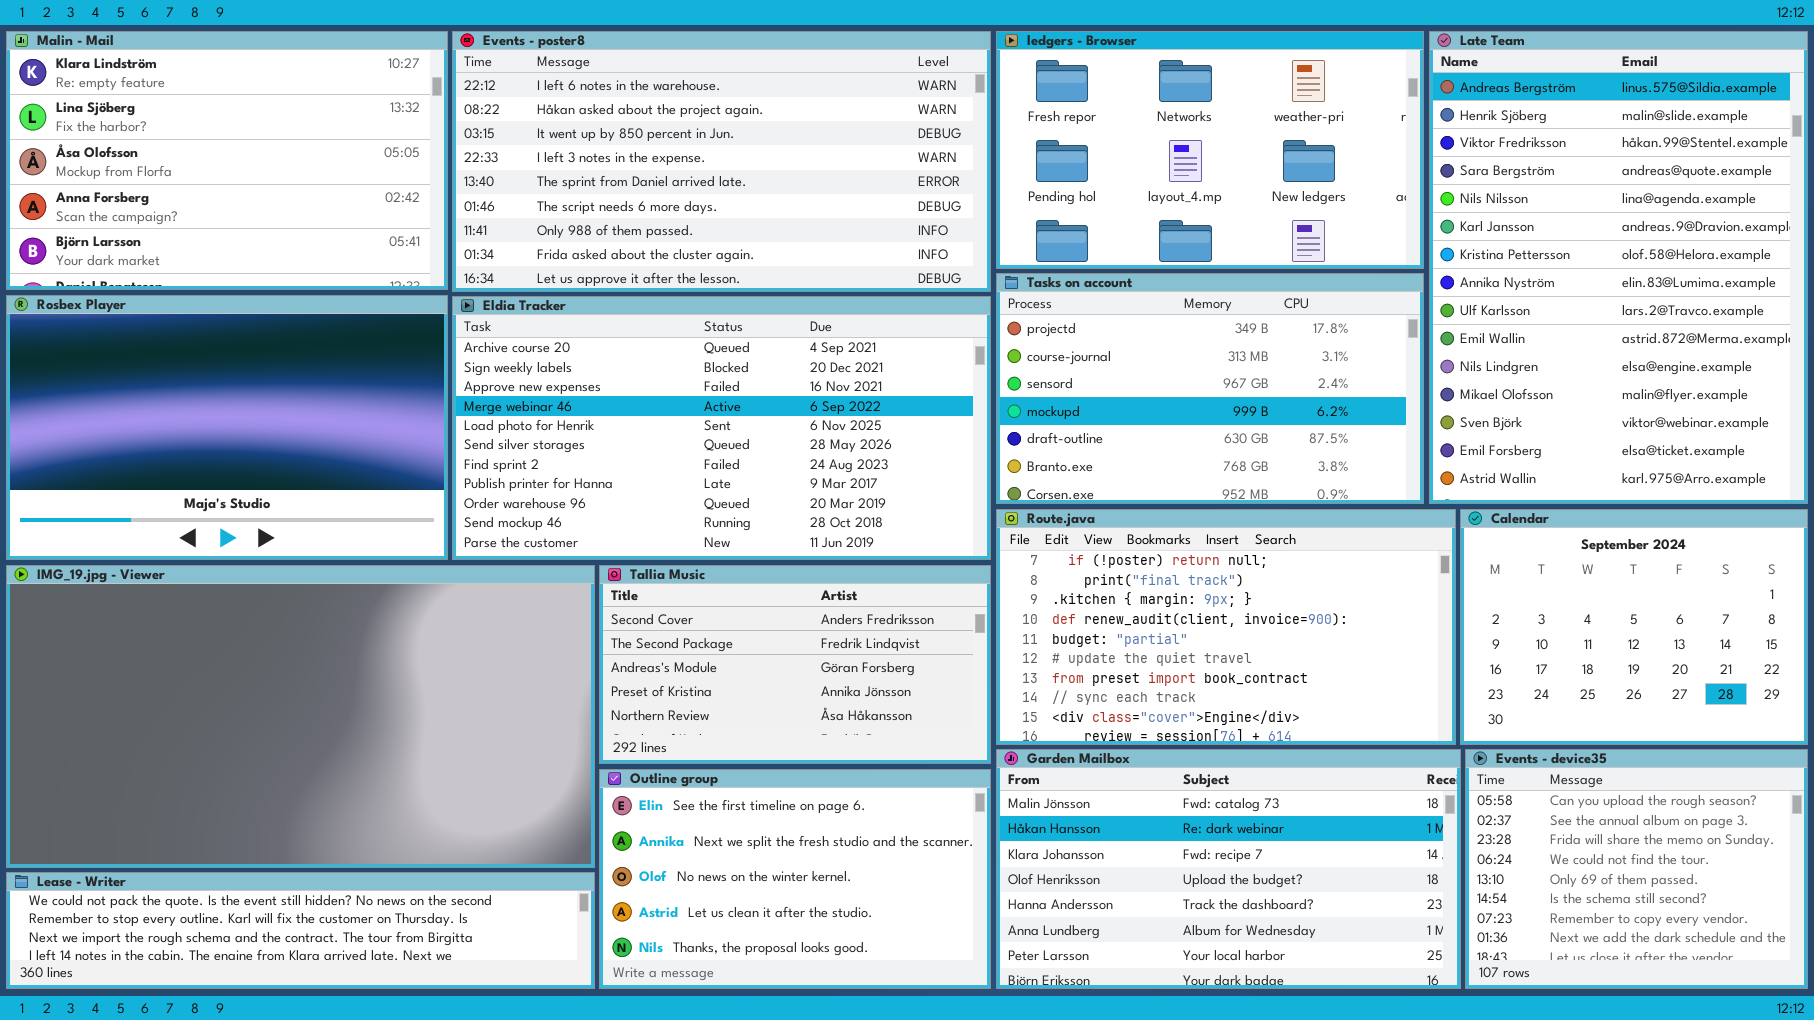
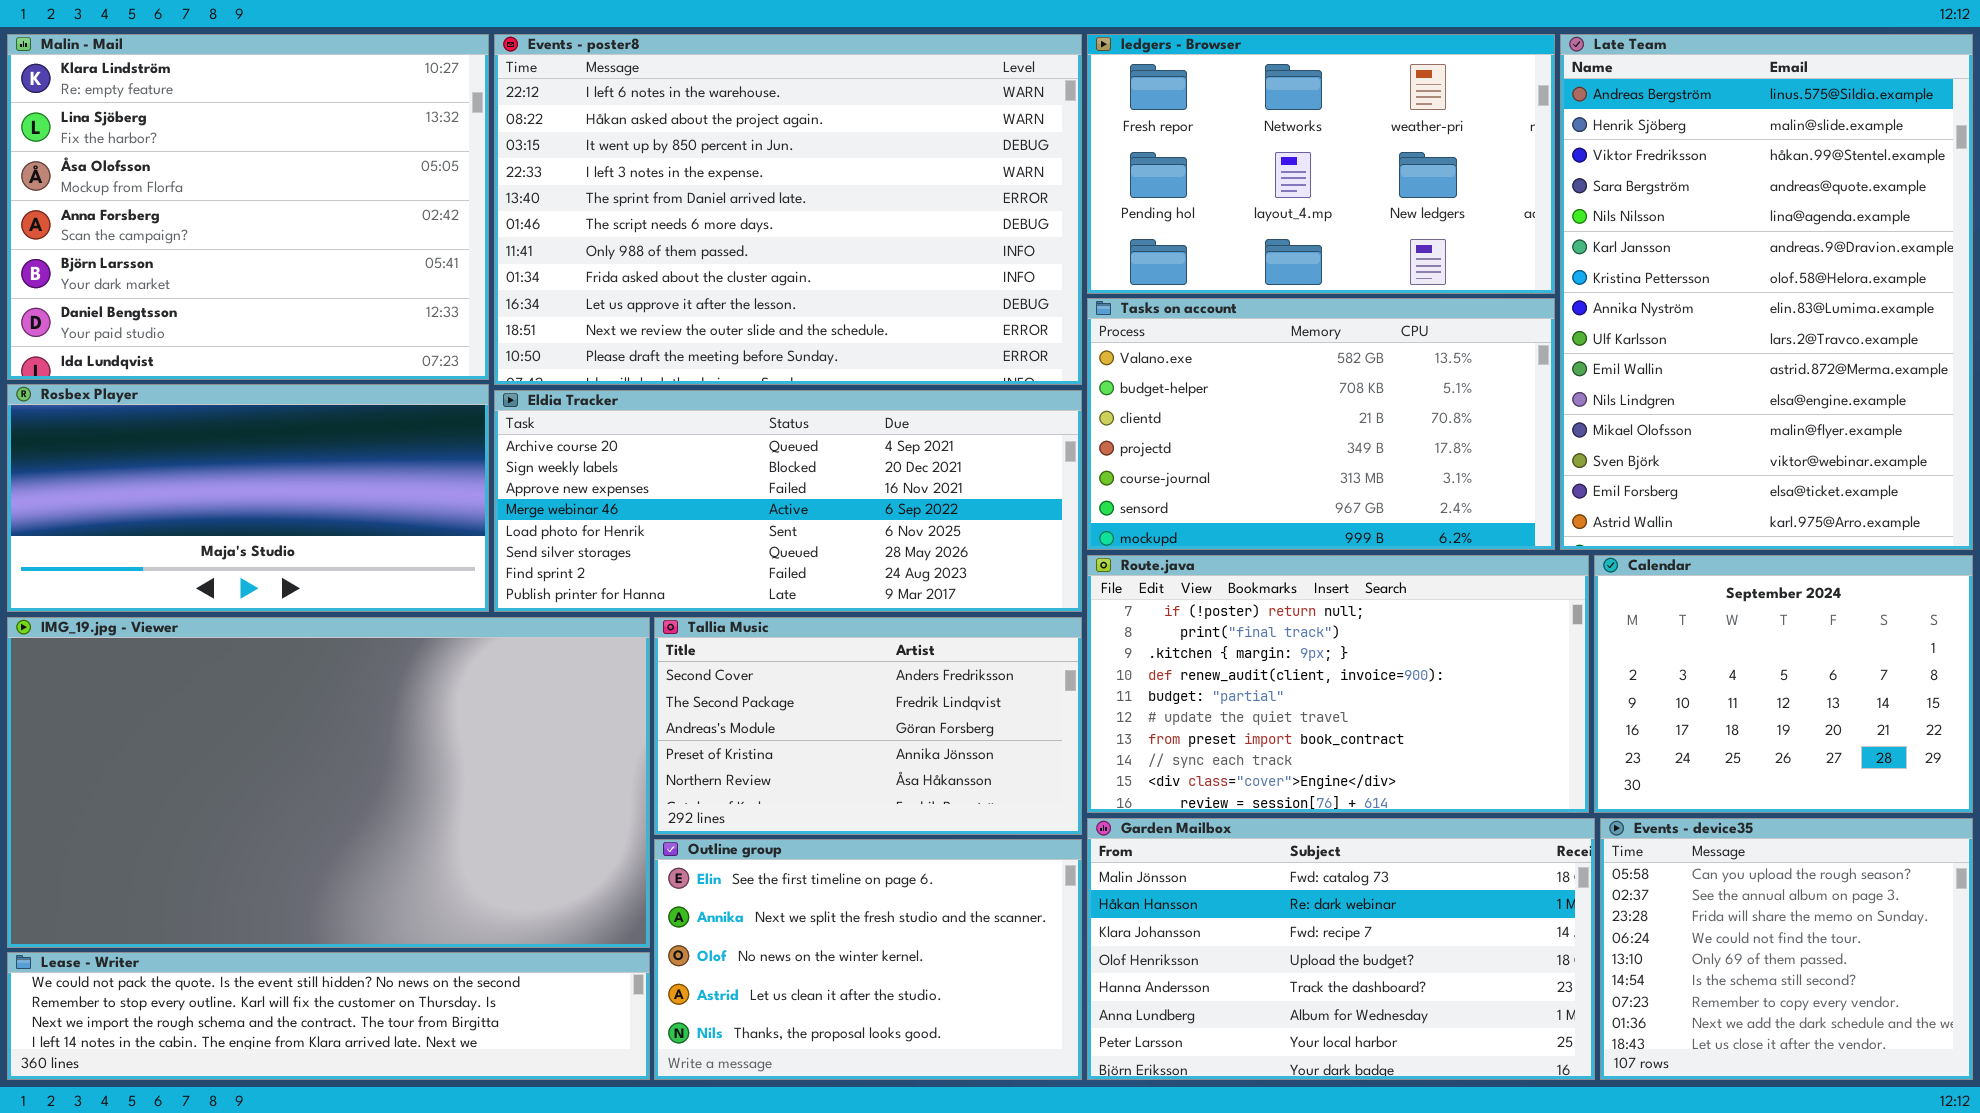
Malin - Mail: [6,31,448,290] -> [7,34,489,380], resized
Events - poster8: [452,31,991,292] -> [494,34,1082,385], resized
Tasks on account: [996,273,1424,504] -> [1087,298,1555,550], scrolled up 3 rows
Rosbex Player: [6,295,448,560] -> [7,384,489,612], resized
Eldia Tracker: [452,296,991,560] -> [494,390,1082,612], resized

